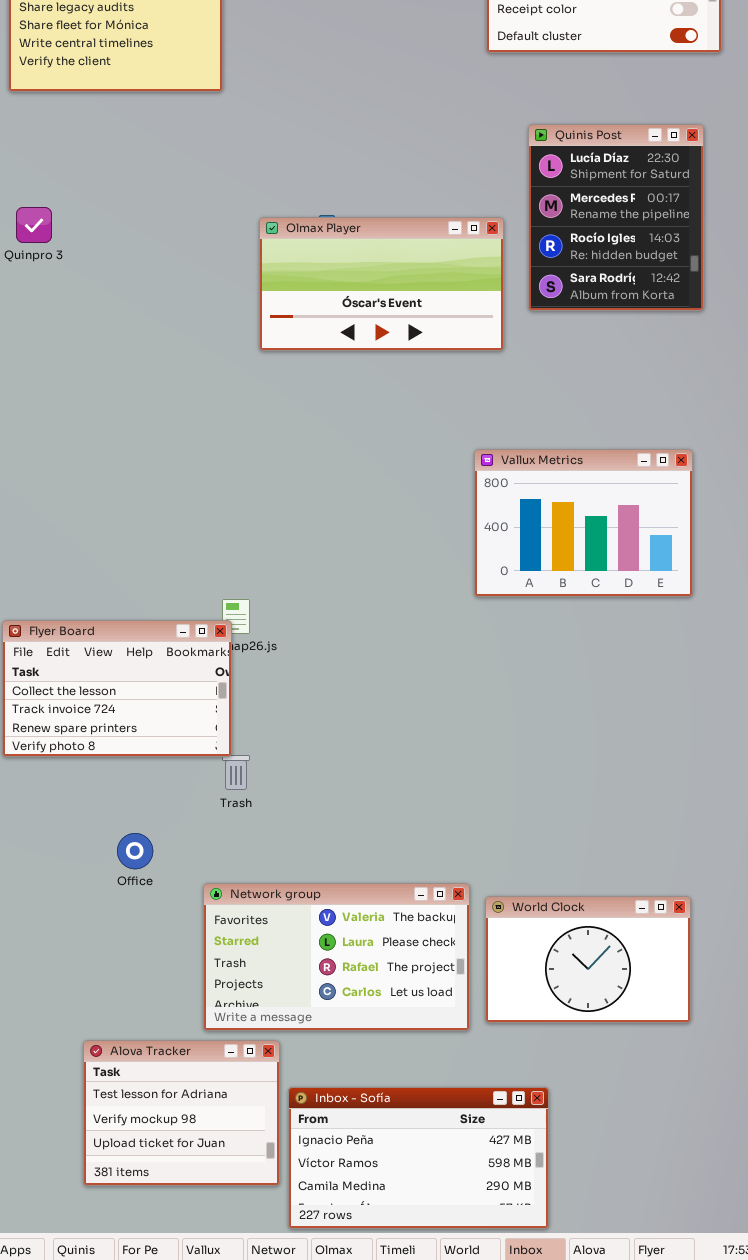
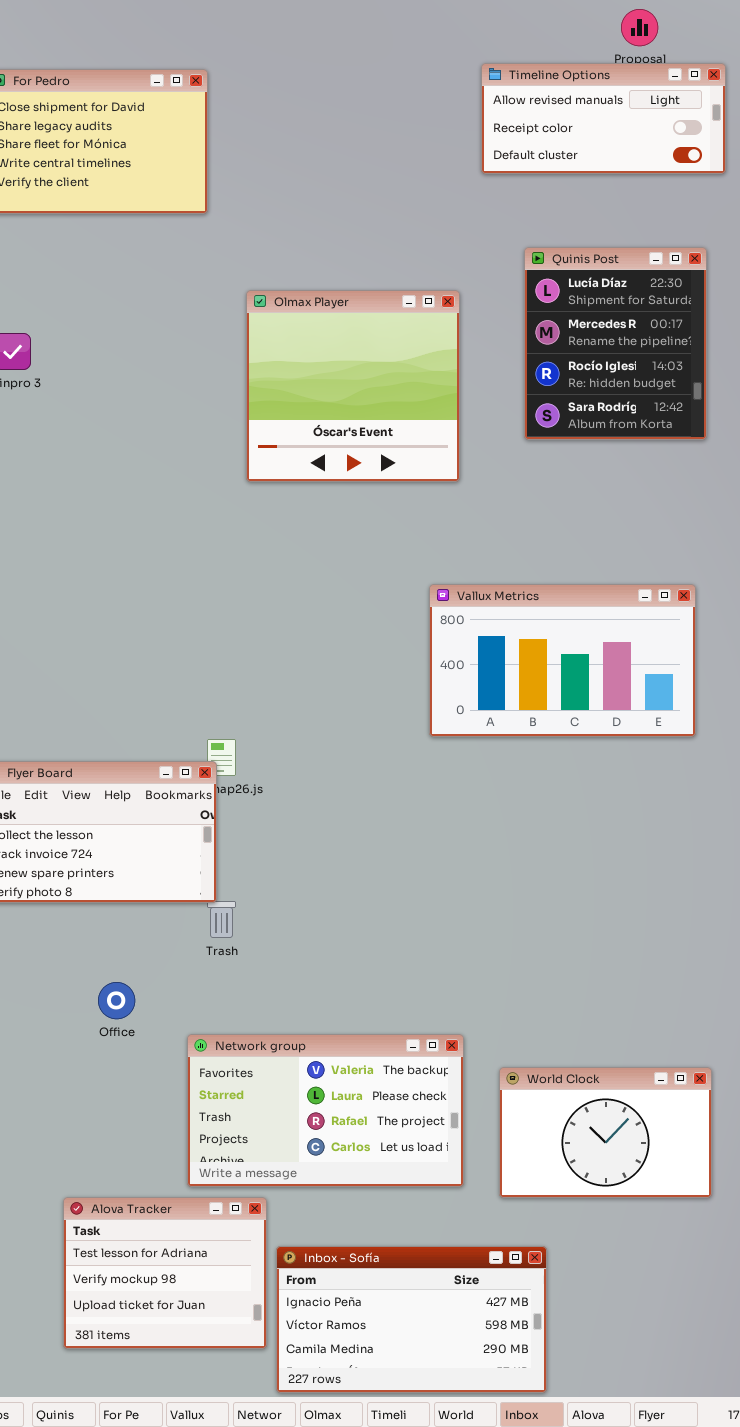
Olmax Player: [259,217,504,351] -> [246,290,460,482], resized
Vallux Metrics: [474,449,693,597] -> [429,584,696,737], resized
World Clock: [485,896,691,1023] -> [499,1067,712,1198], moved

